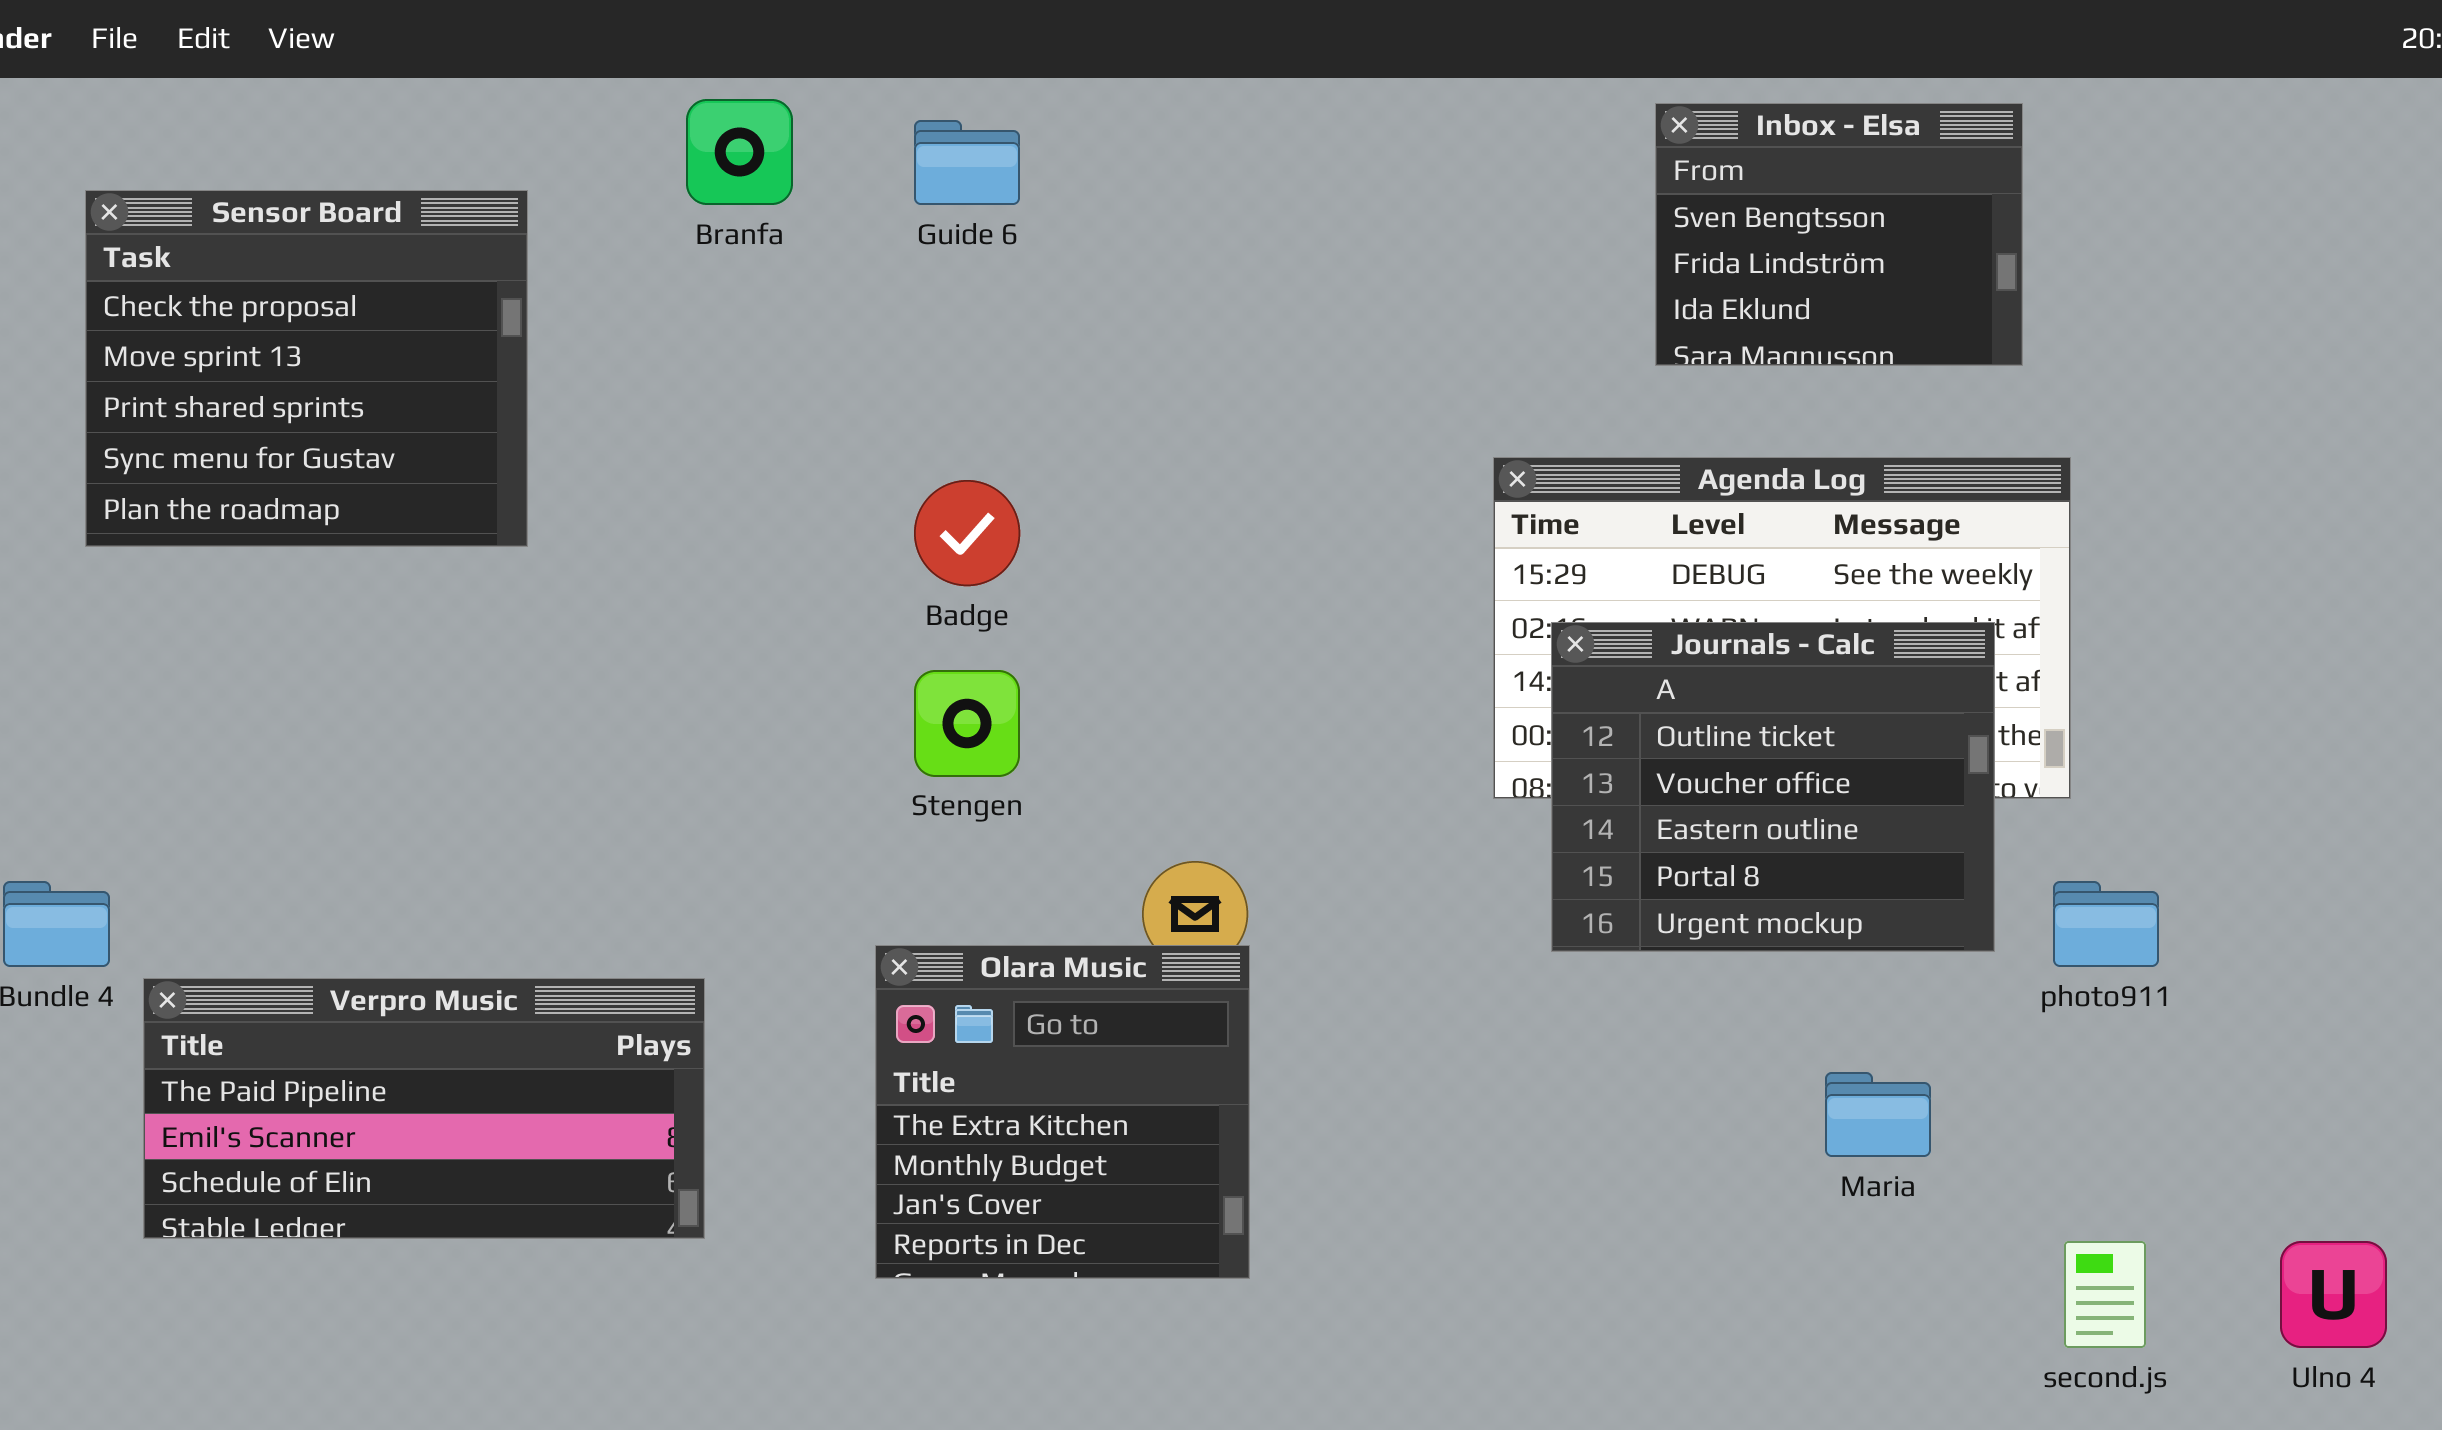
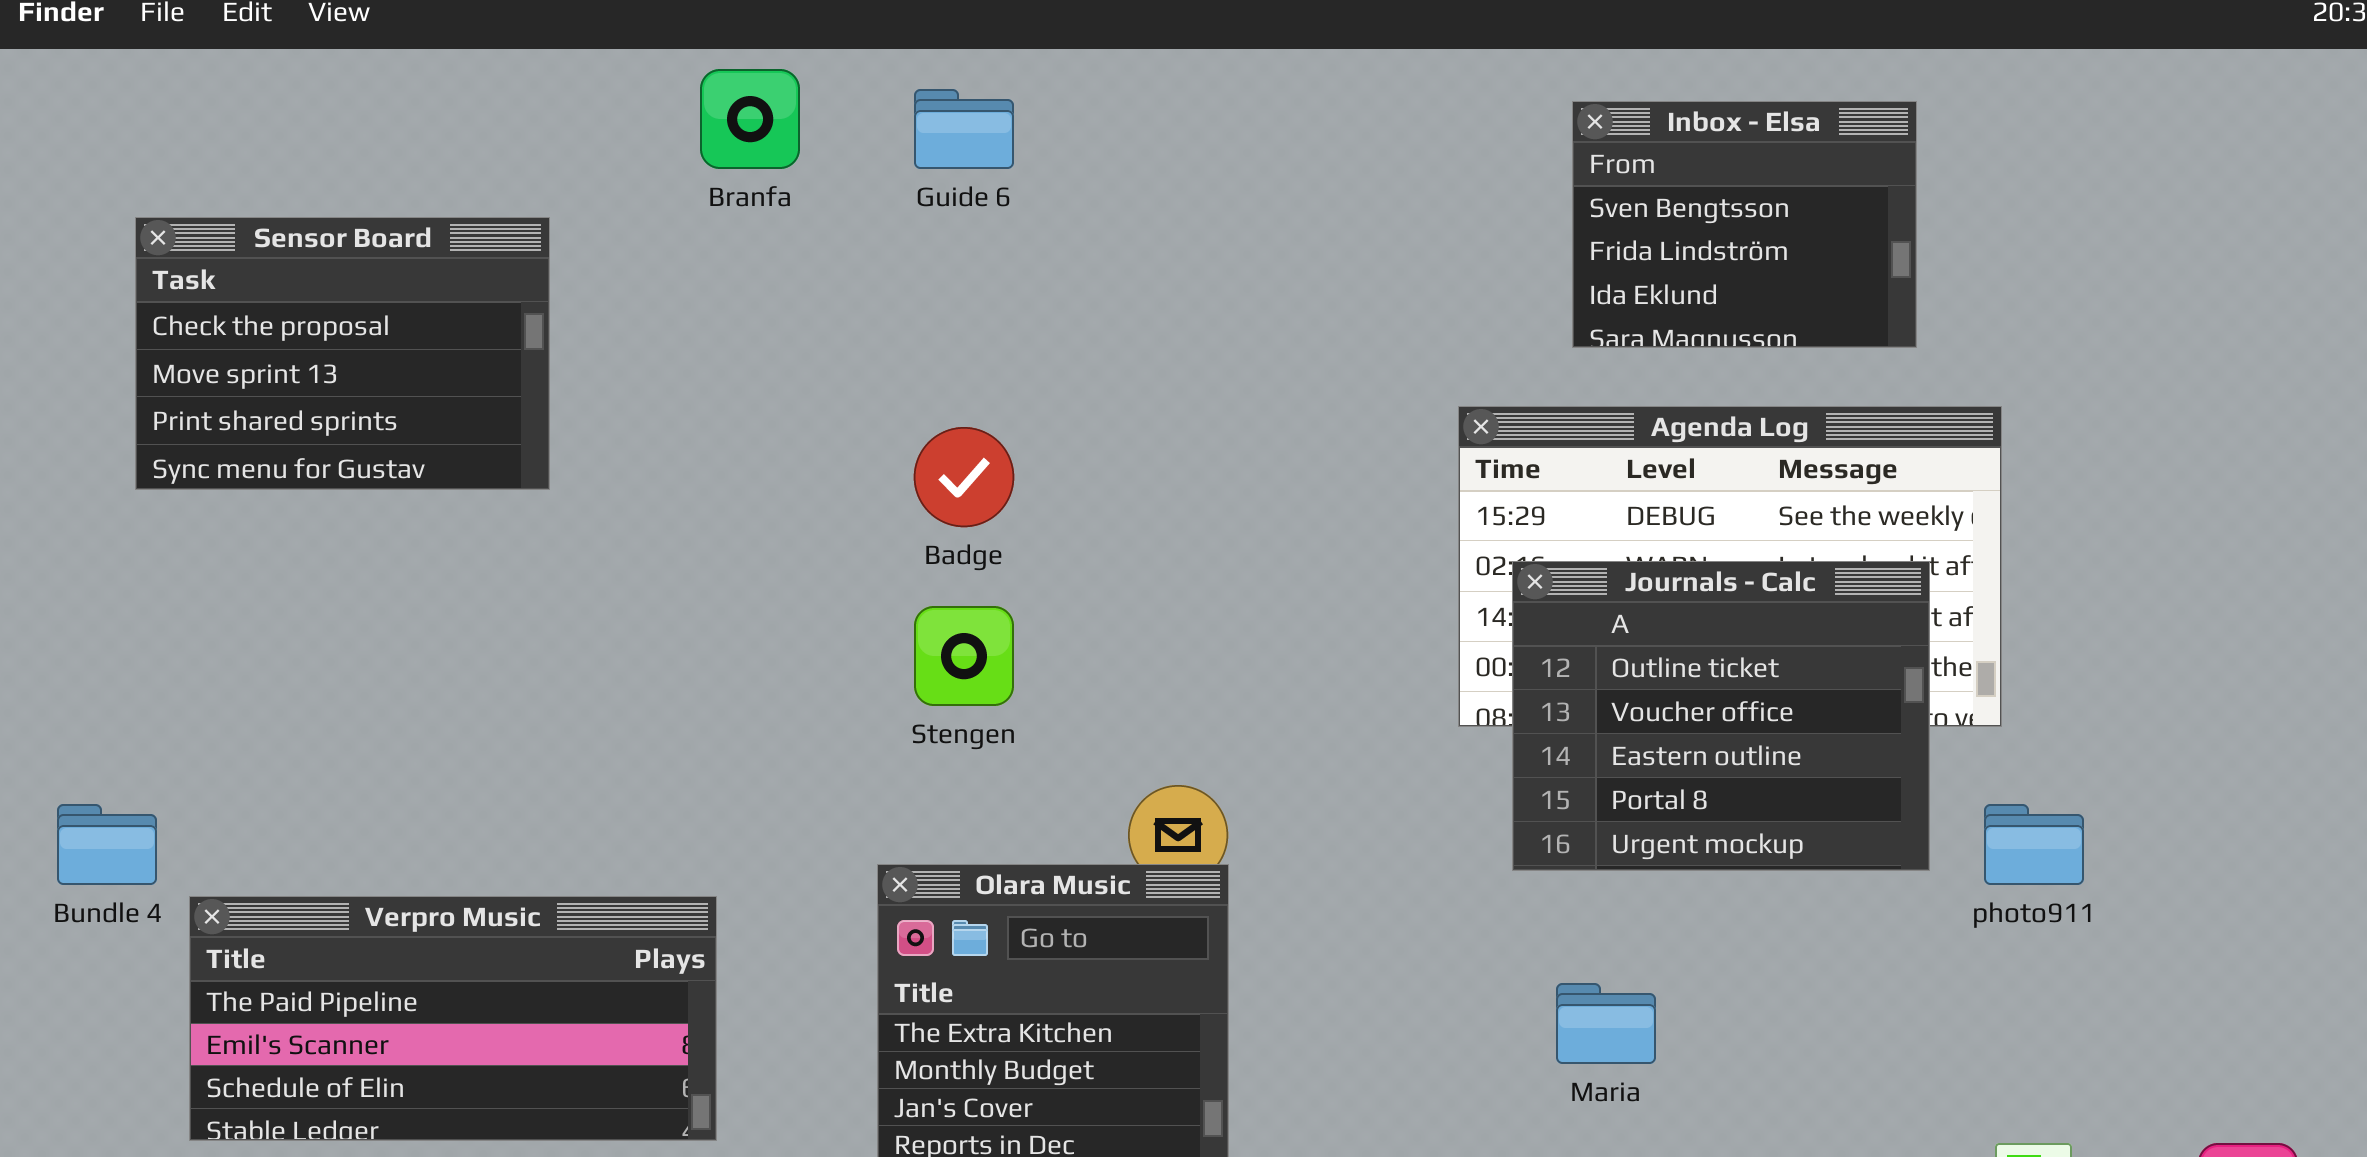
Inbox - Elsa: [1655,103,2023,366] -> [1572,101,1917,348], moved
Sensor Board: [85,190,528,547] -> [135,217,550,490], resized
Maria: [1825,1072,1931,1157] -> [1556,983,1656,1064], moved

